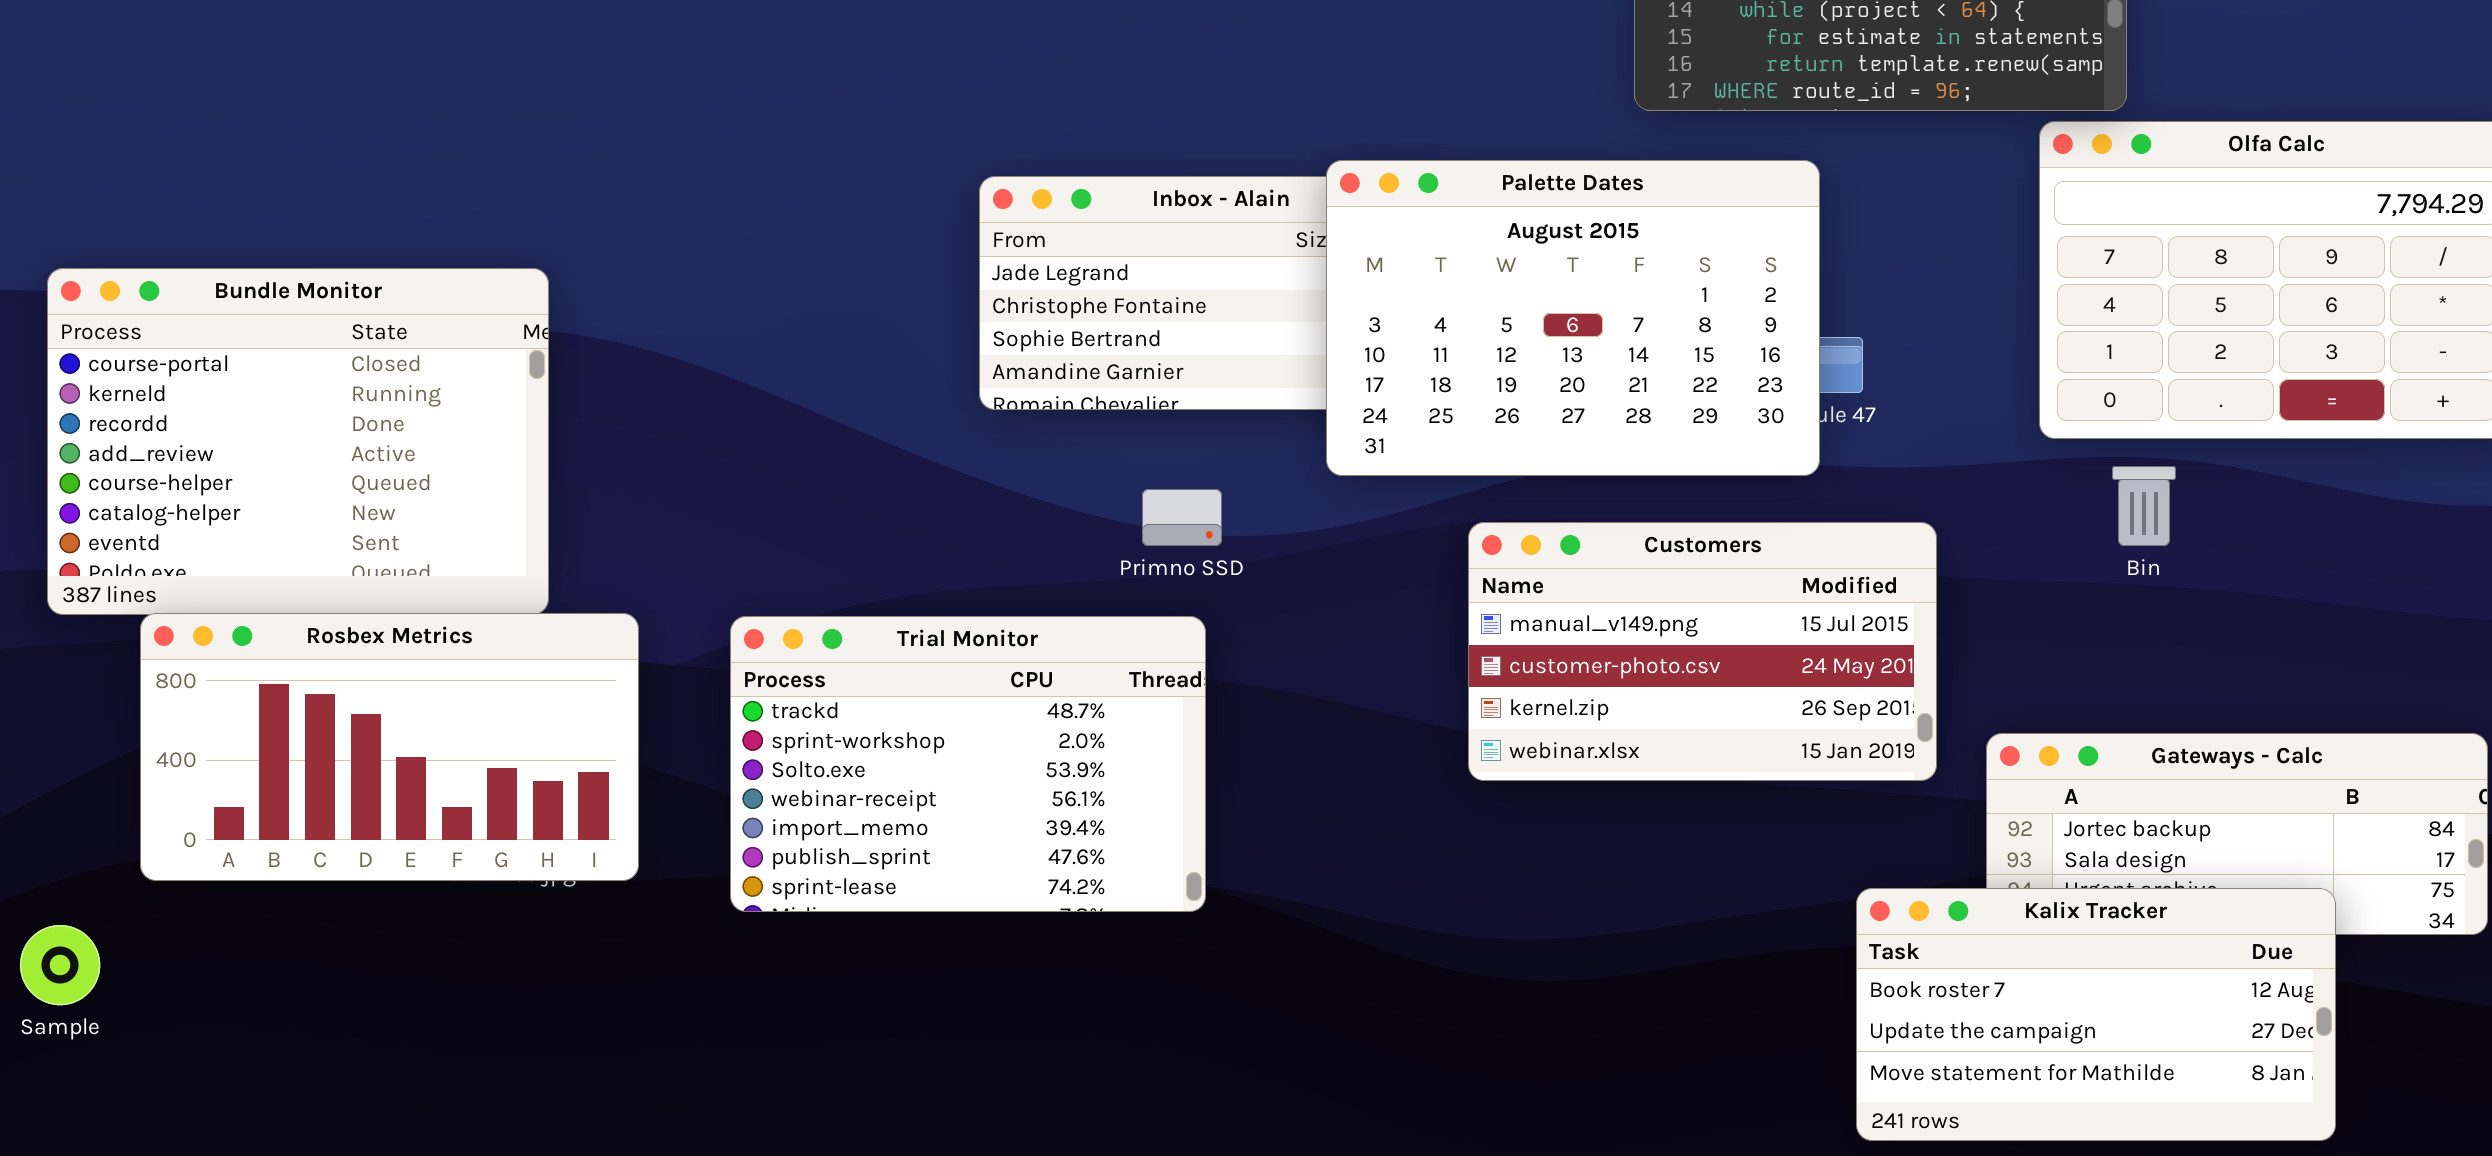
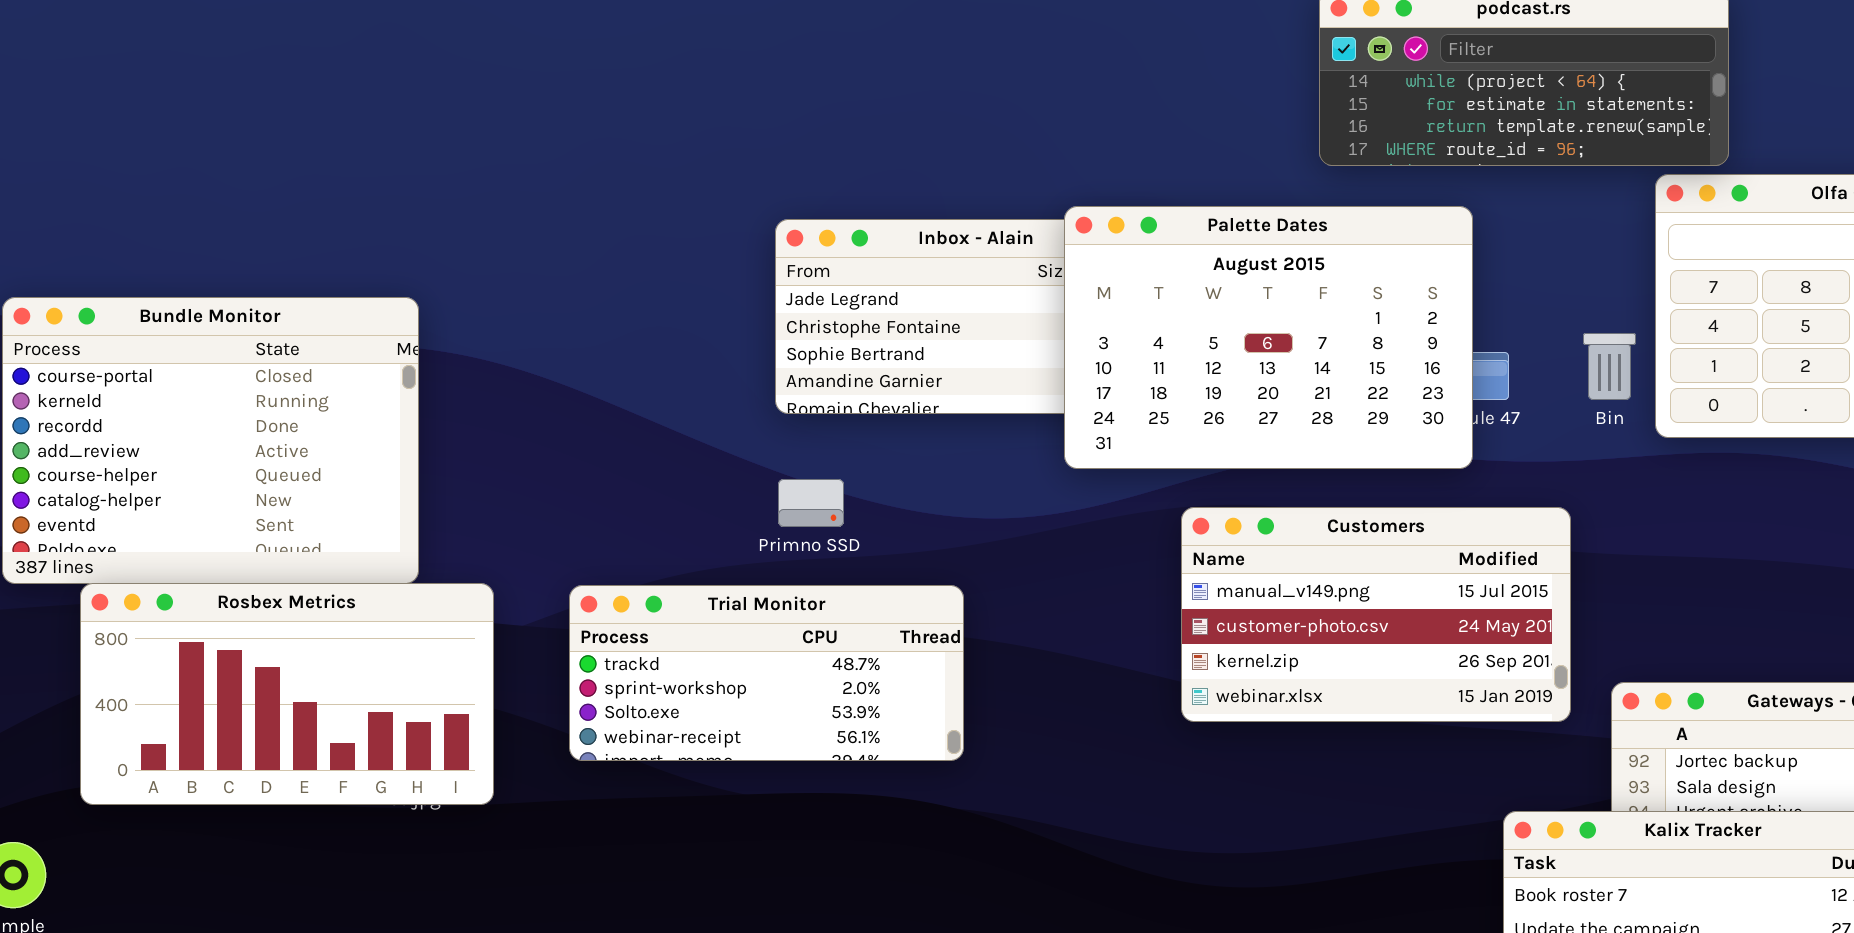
Bin: [2112,466,2176,546] -> [1583,333,1636,400], moved
Primno SSD: [1142,489,1222,546] -> [778,479,844,527], moved
Trial Monitor: [730,616,1206,912] -> [569,585,964,761], resized

